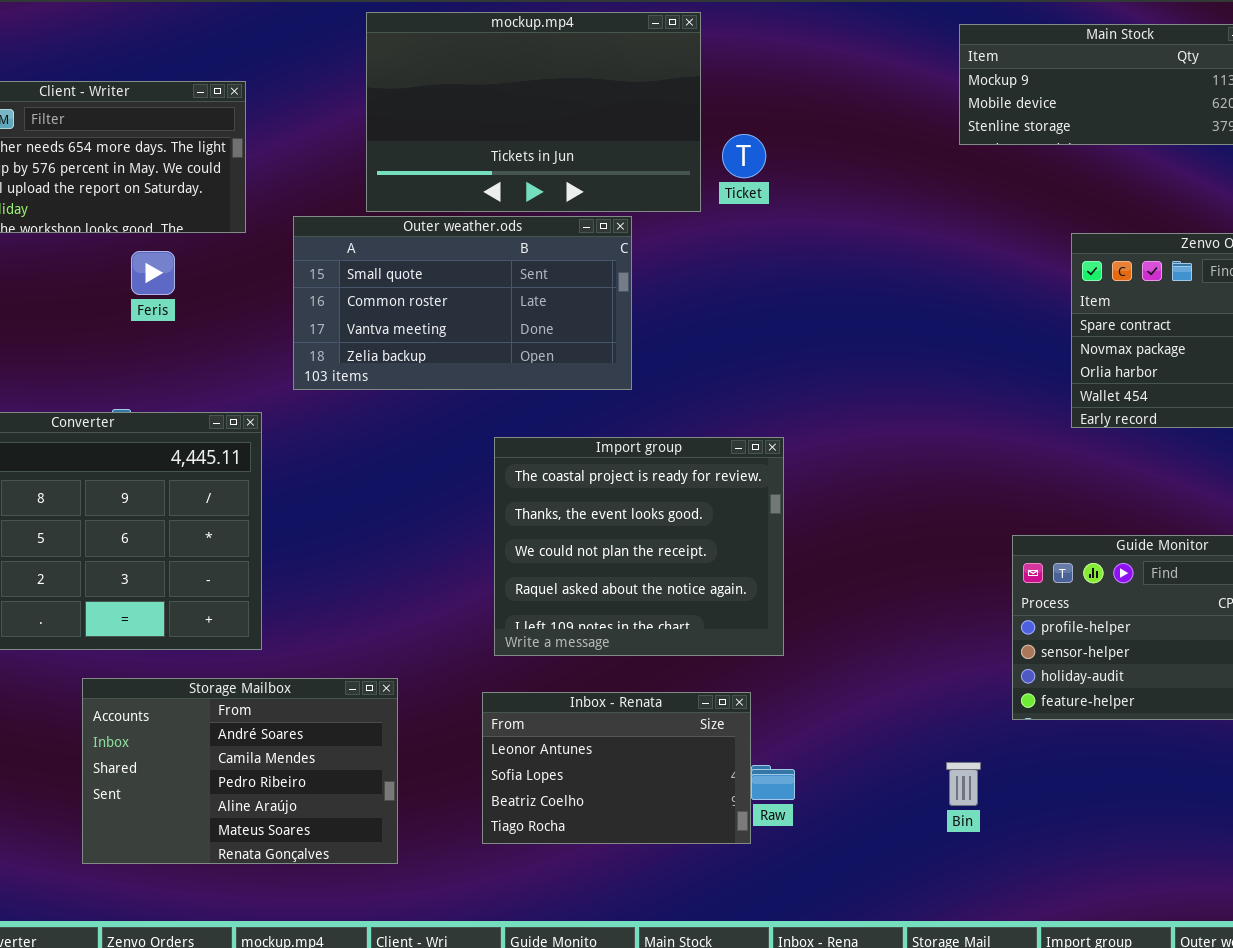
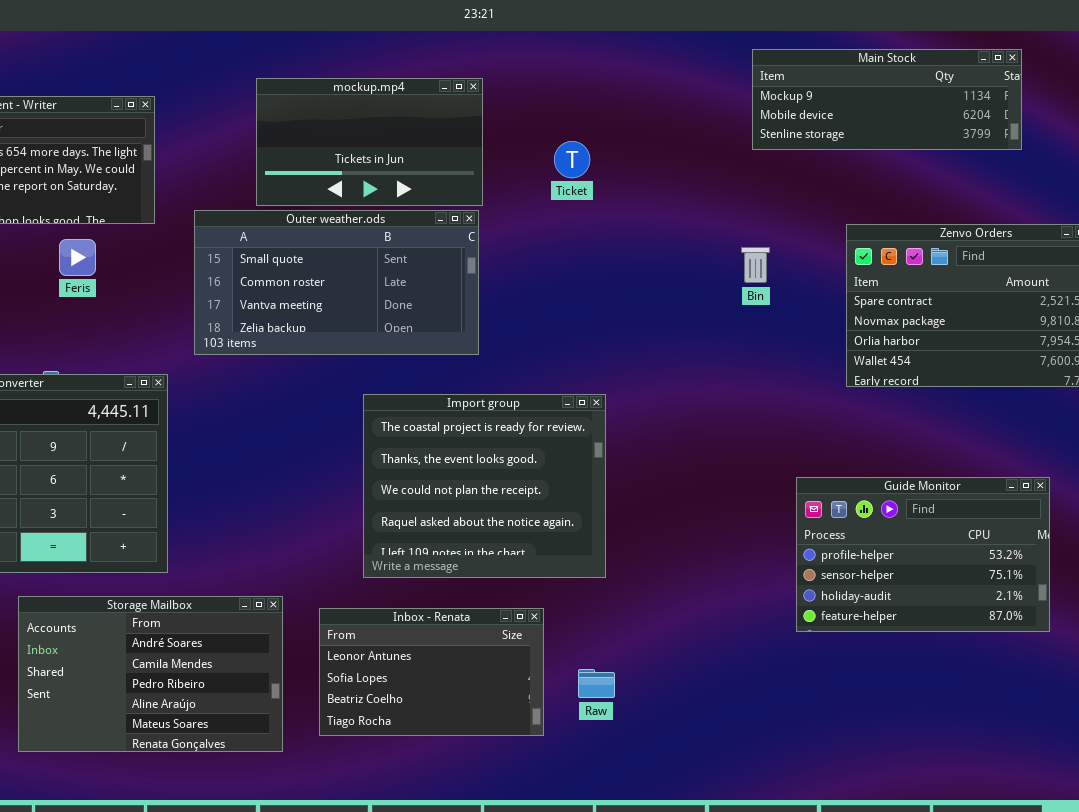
mockup.mp4: [366,12,701,212] -> [256,78,483,206], resized
Inbox - Renata: [482,692,751,844] -> [319,608,544,736], moved
Bin: [946,762,981,806] -> [741,247,770,283], moved

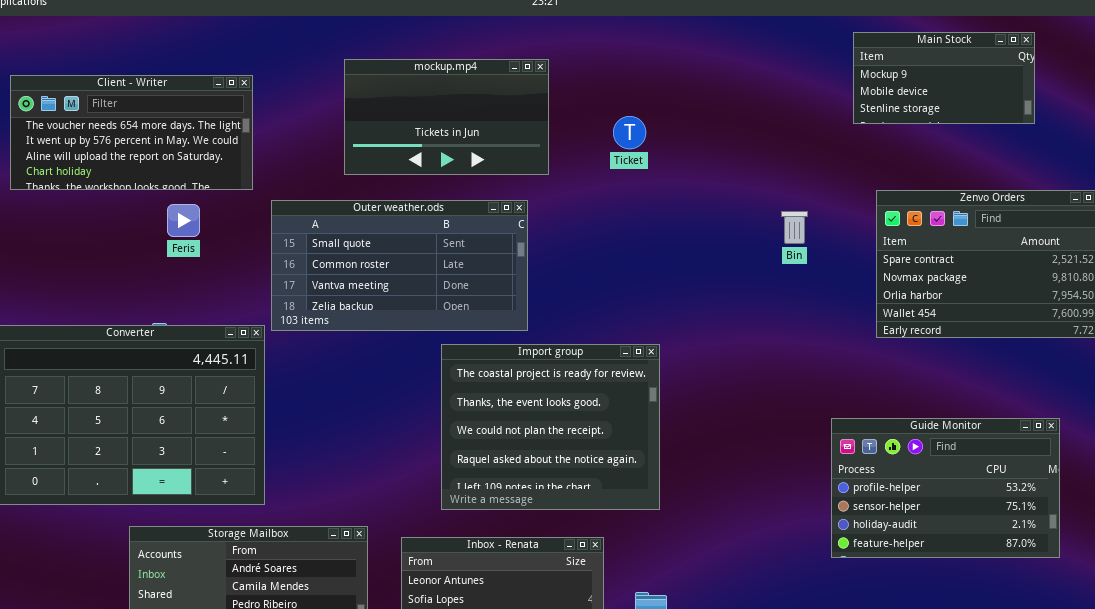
Main Stock: [752,49,1022,150] -> [853,32,1035,124], resized
Outer weather.ods: [194,210,479,355] -> [271,200,528,331], moved

